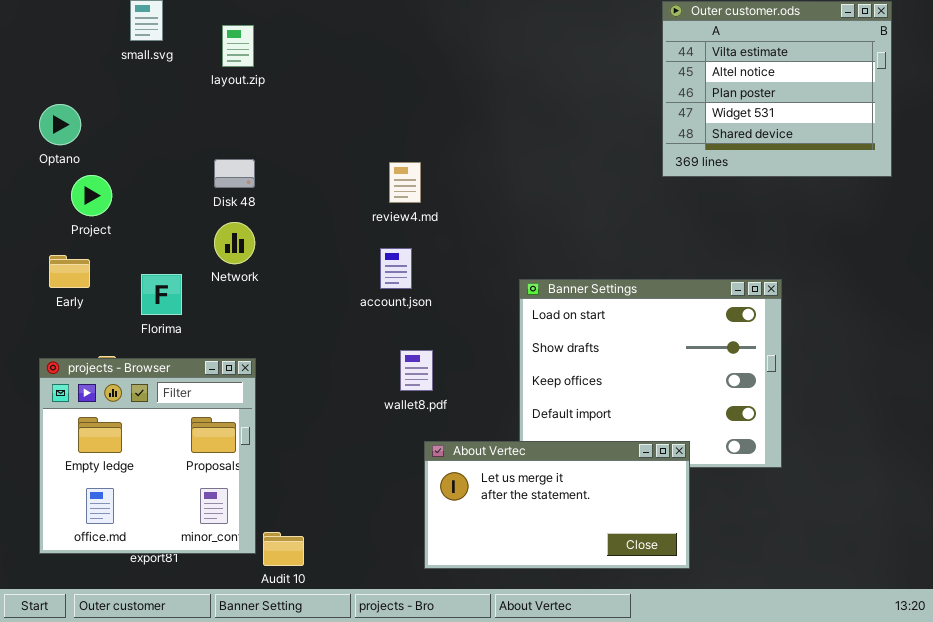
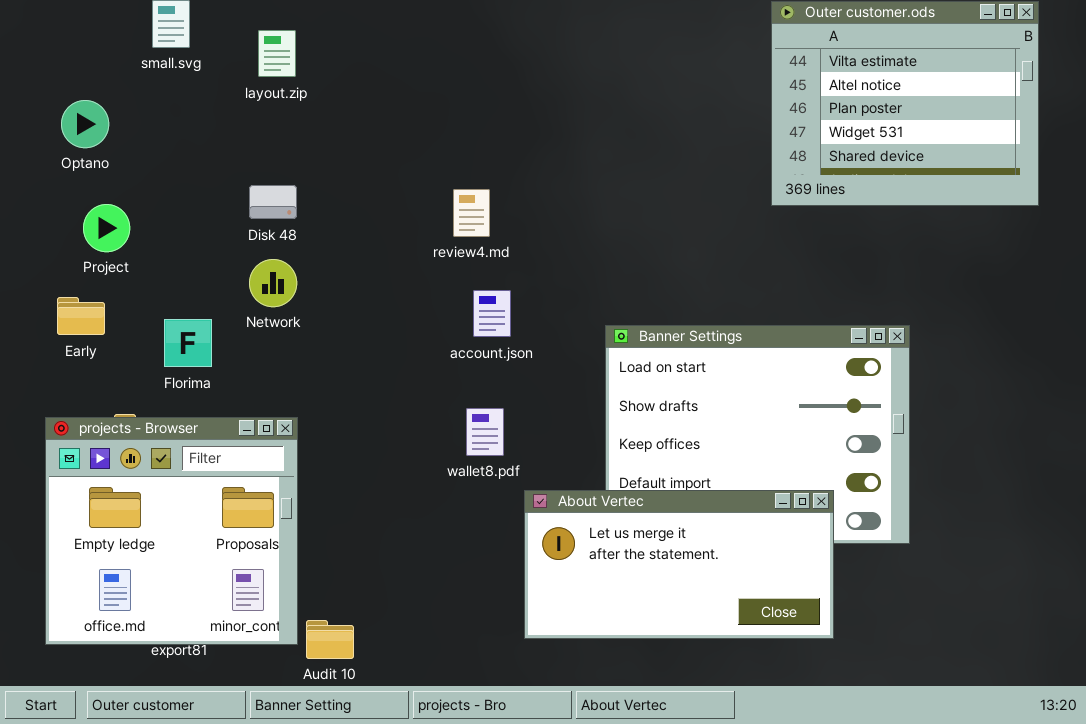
Optano: [39,104,81,145] -> [61,100,109,148], moved
account.json: [380,248,412,289] -> [473,290,511,337], moved
About Vertec: [424,441,690,569] -> [524,490,834,639], moved

